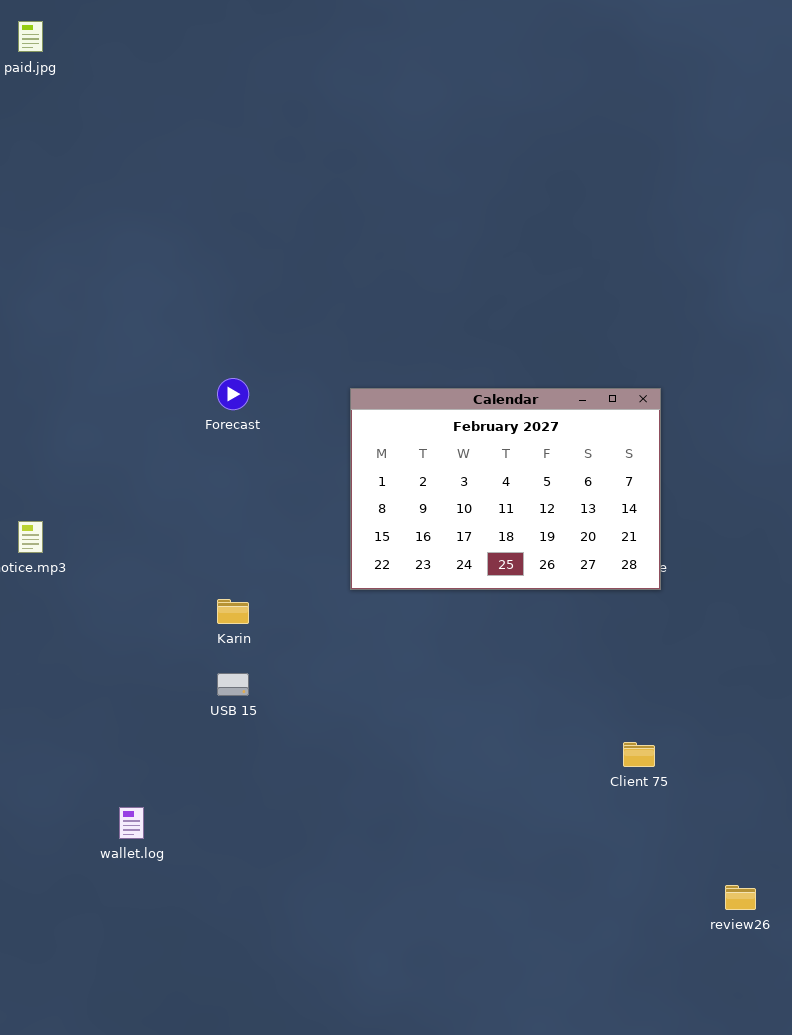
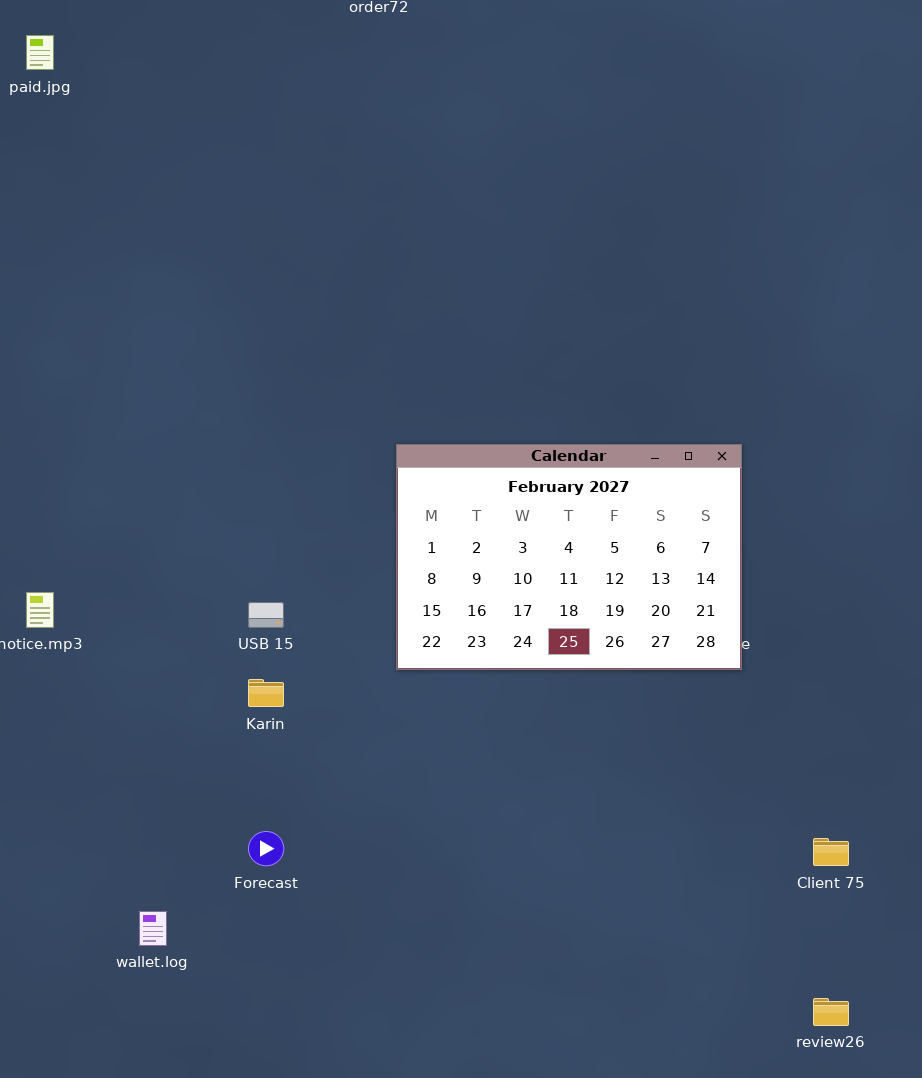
Forecast: [217,378,249,410] -> [248,831,284,866], moved
USB 15: [217,673,249,696] -> [248,602,284,628], moved
Client 75: [623,742,655,767] -> [813,838,849,866], moved

